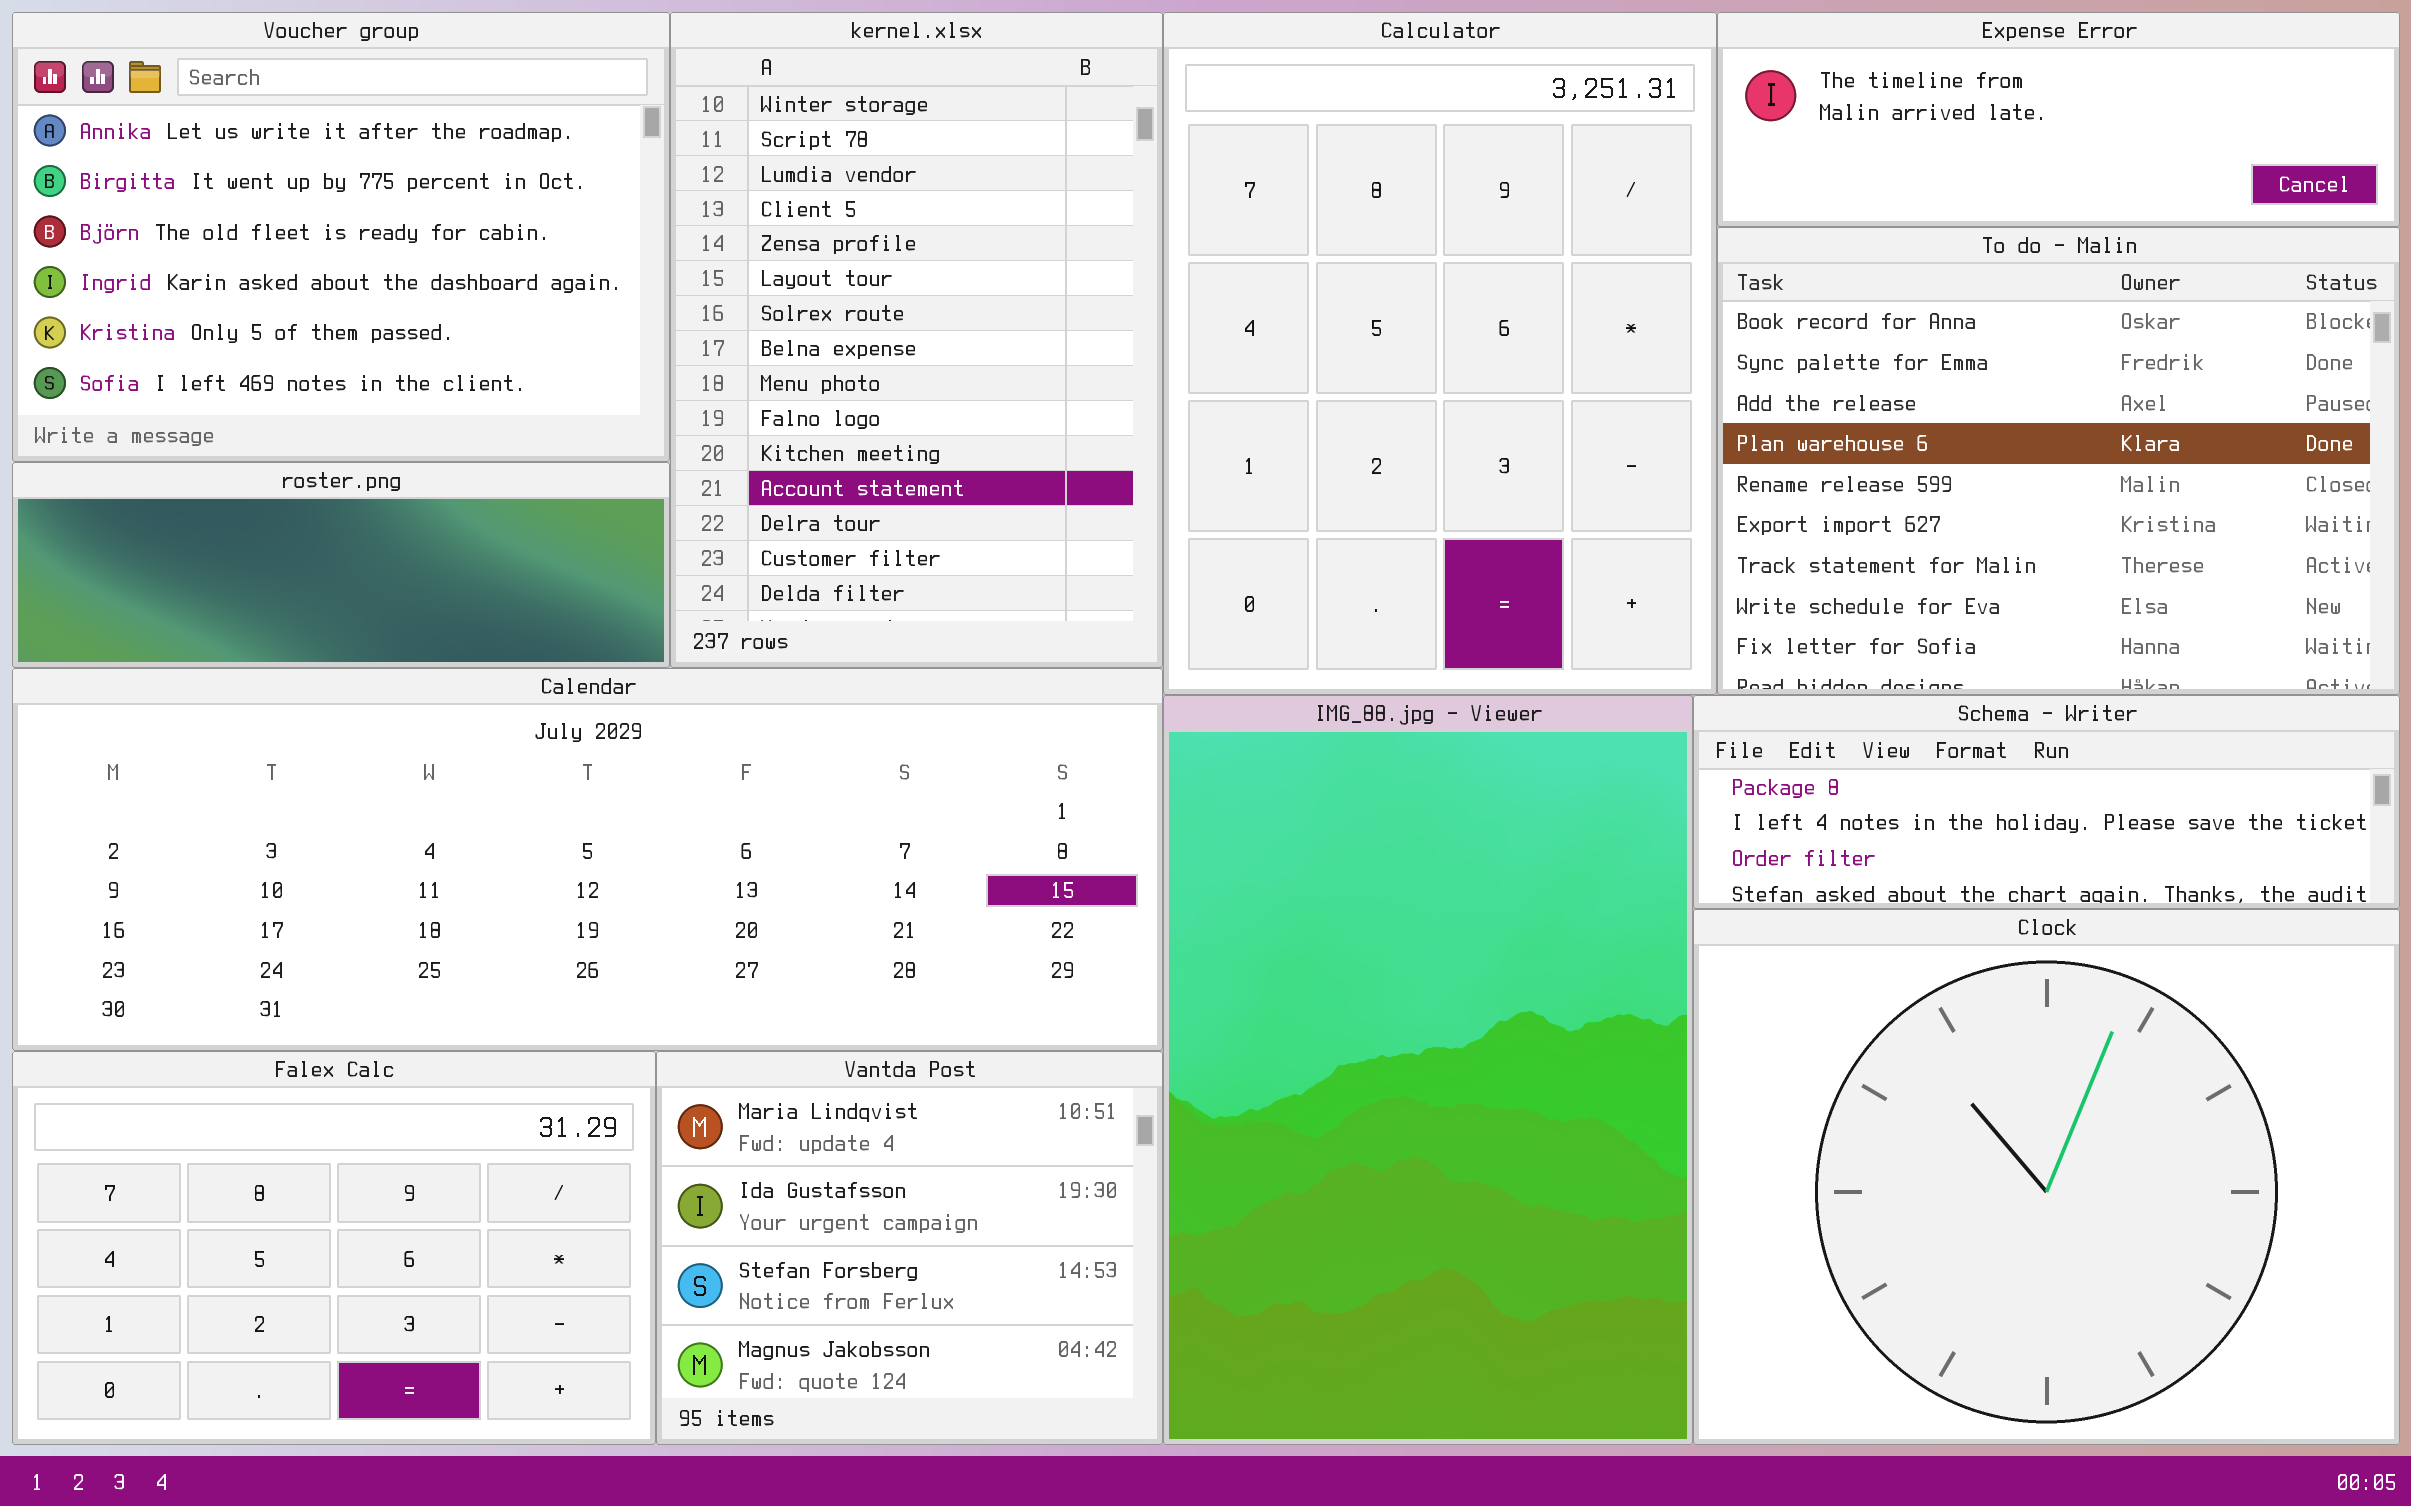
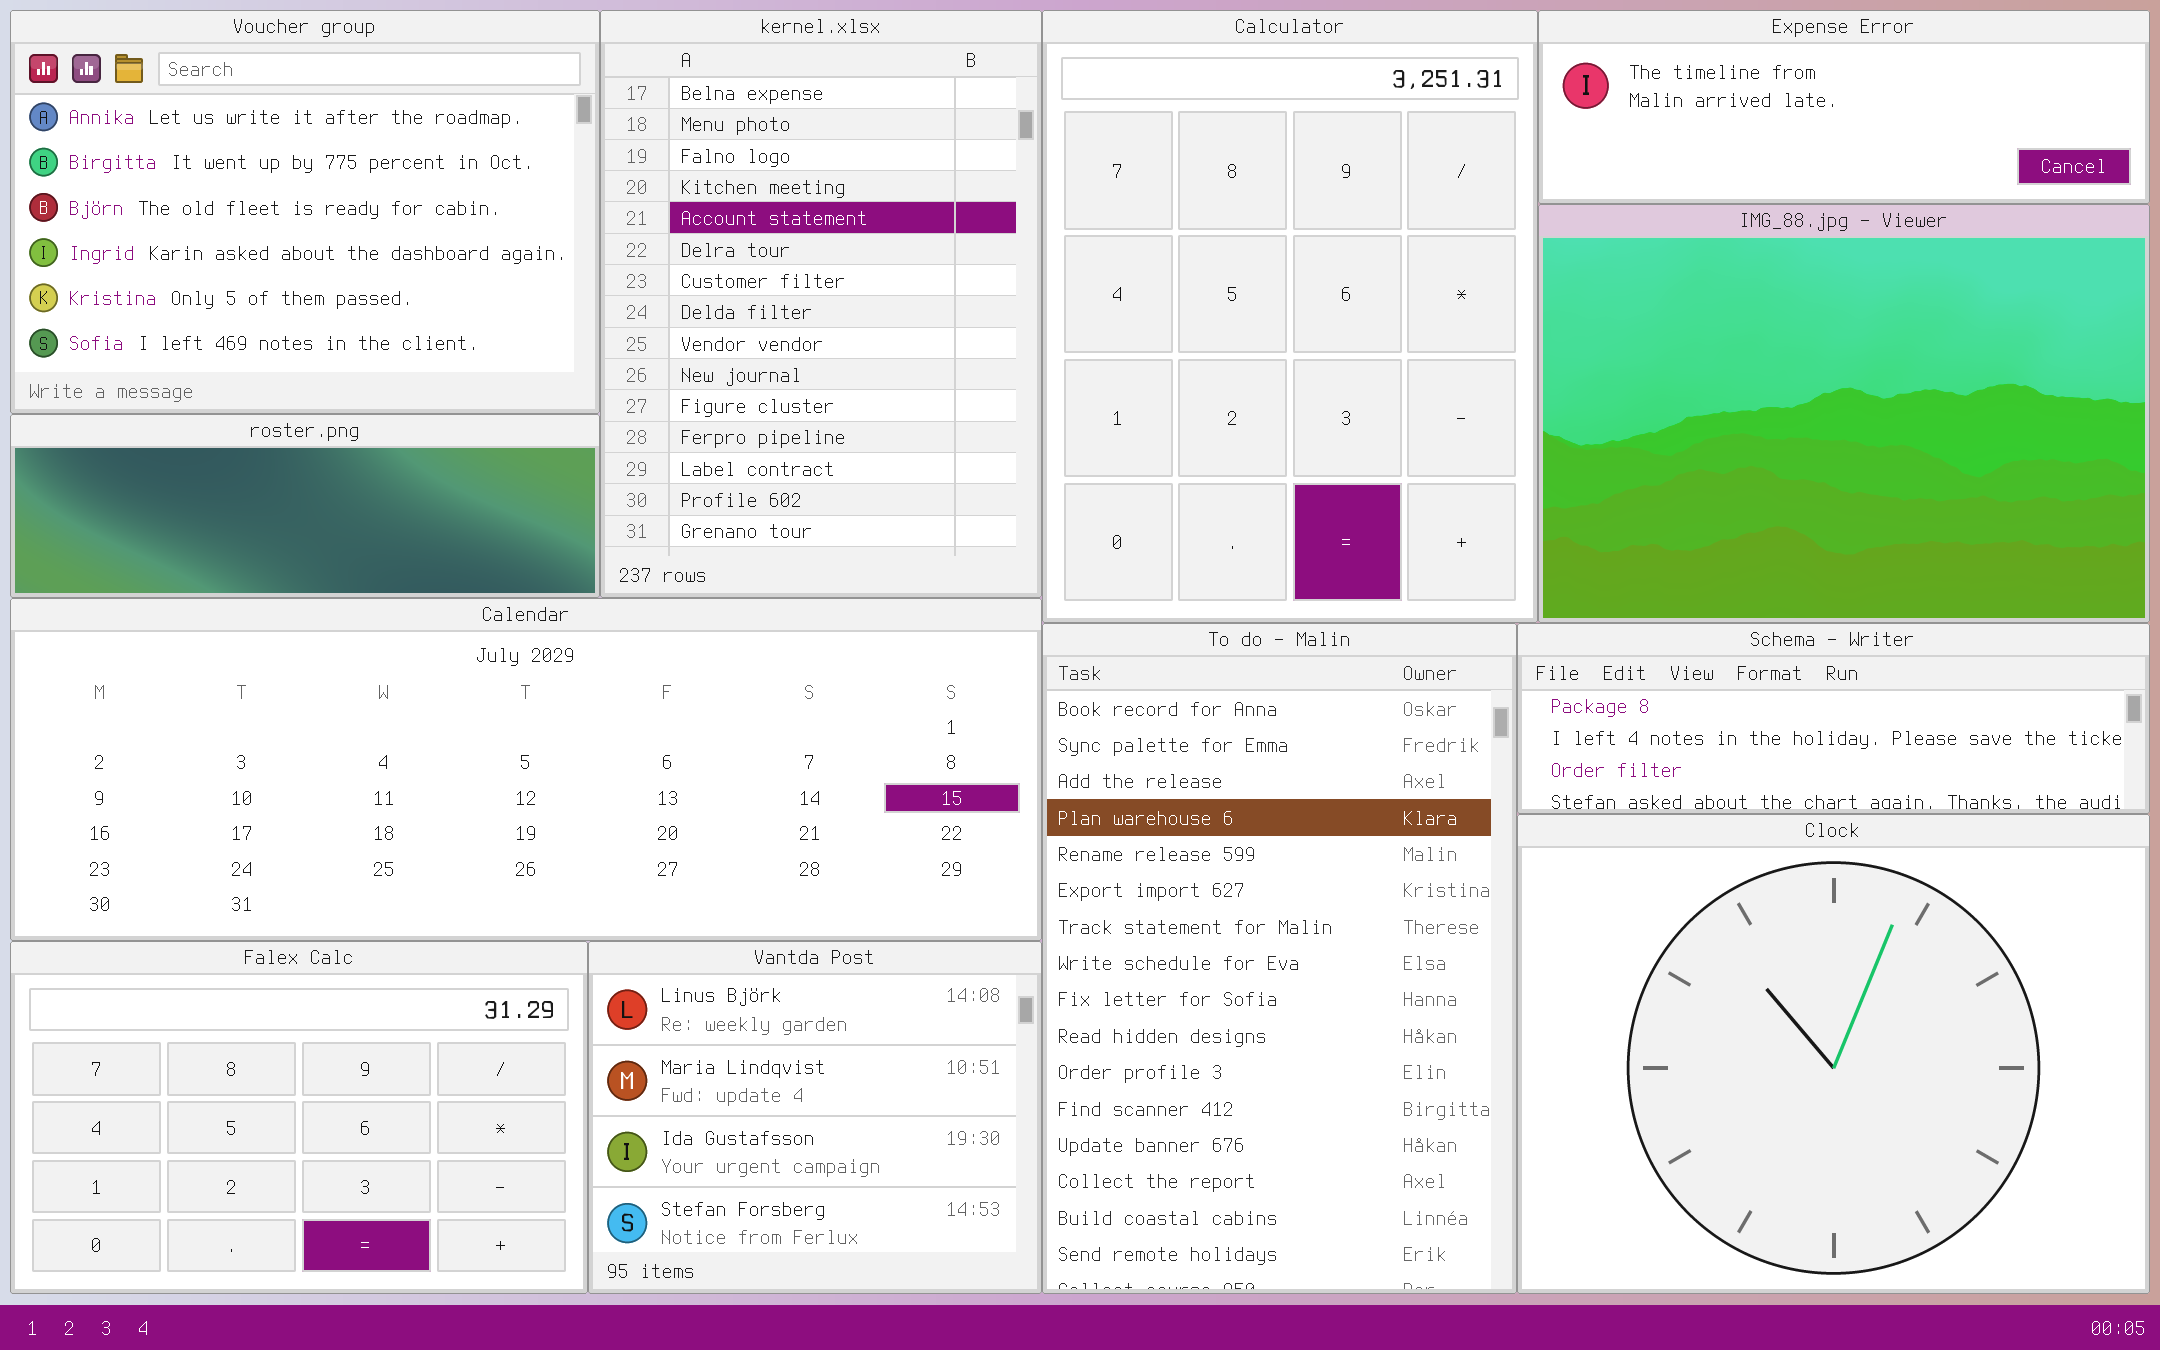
kernel.xlsx: [670,12,1163,668] -> [600,10,1042,598], scrolled down 7 rows
To do - Malin: [1717,227,2400,695] -> [1042,623,1517,1294], moved, resized
IMG_88.jpg - Viewer: [1163,695,1693,1445] -> [1538,204,2150,623], moved, resized
Vantda Post: [656,1051,1163,1445] -> [588,941,1042,1294], scrolled up 1 row

